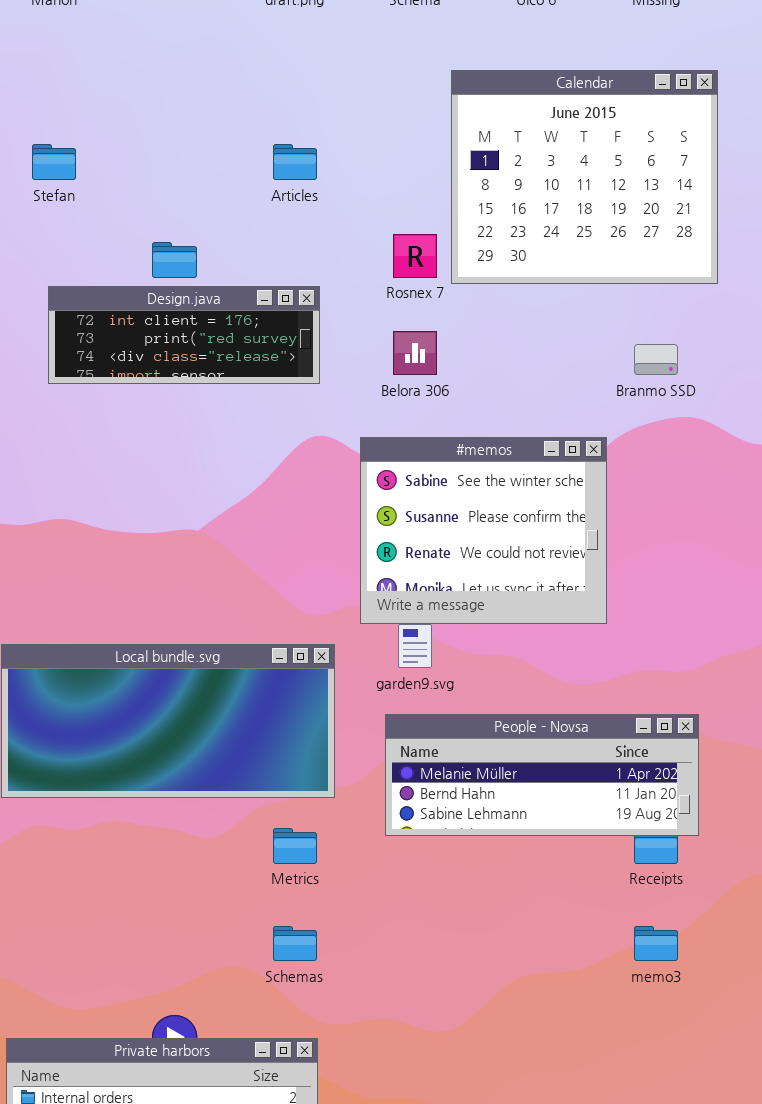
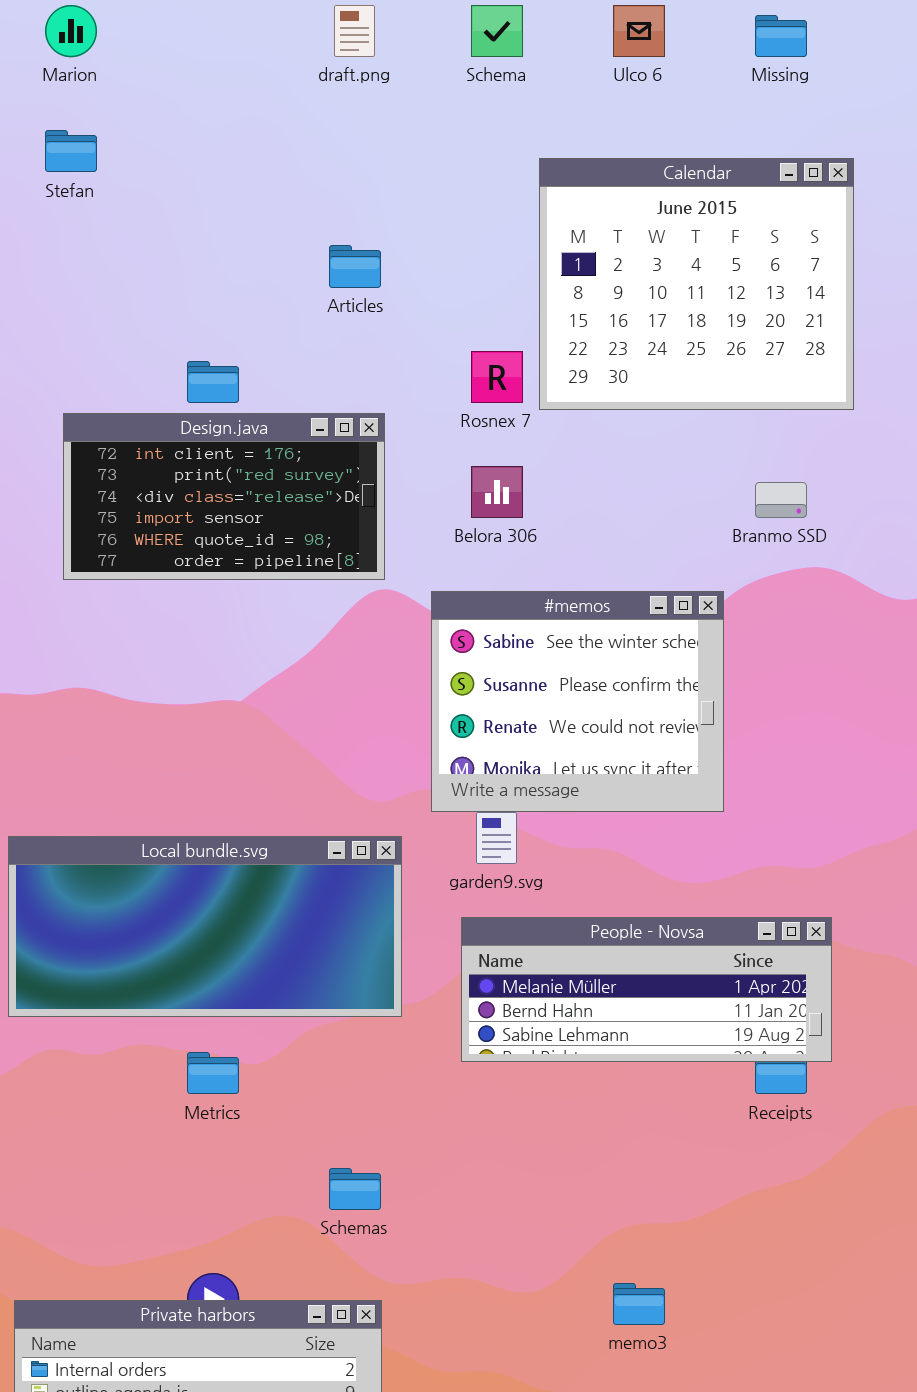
Stefan: [32,144,76,180] -> [45,130,97,172], moved
Design.java: [48,286,320,384] -> [63,413,385,580], resized
Metrics: [273,828,317,864] -> [187,1052,239,1094], moved
memo3: [634,926,678,961] -> [613,1283,665,1325], moved

